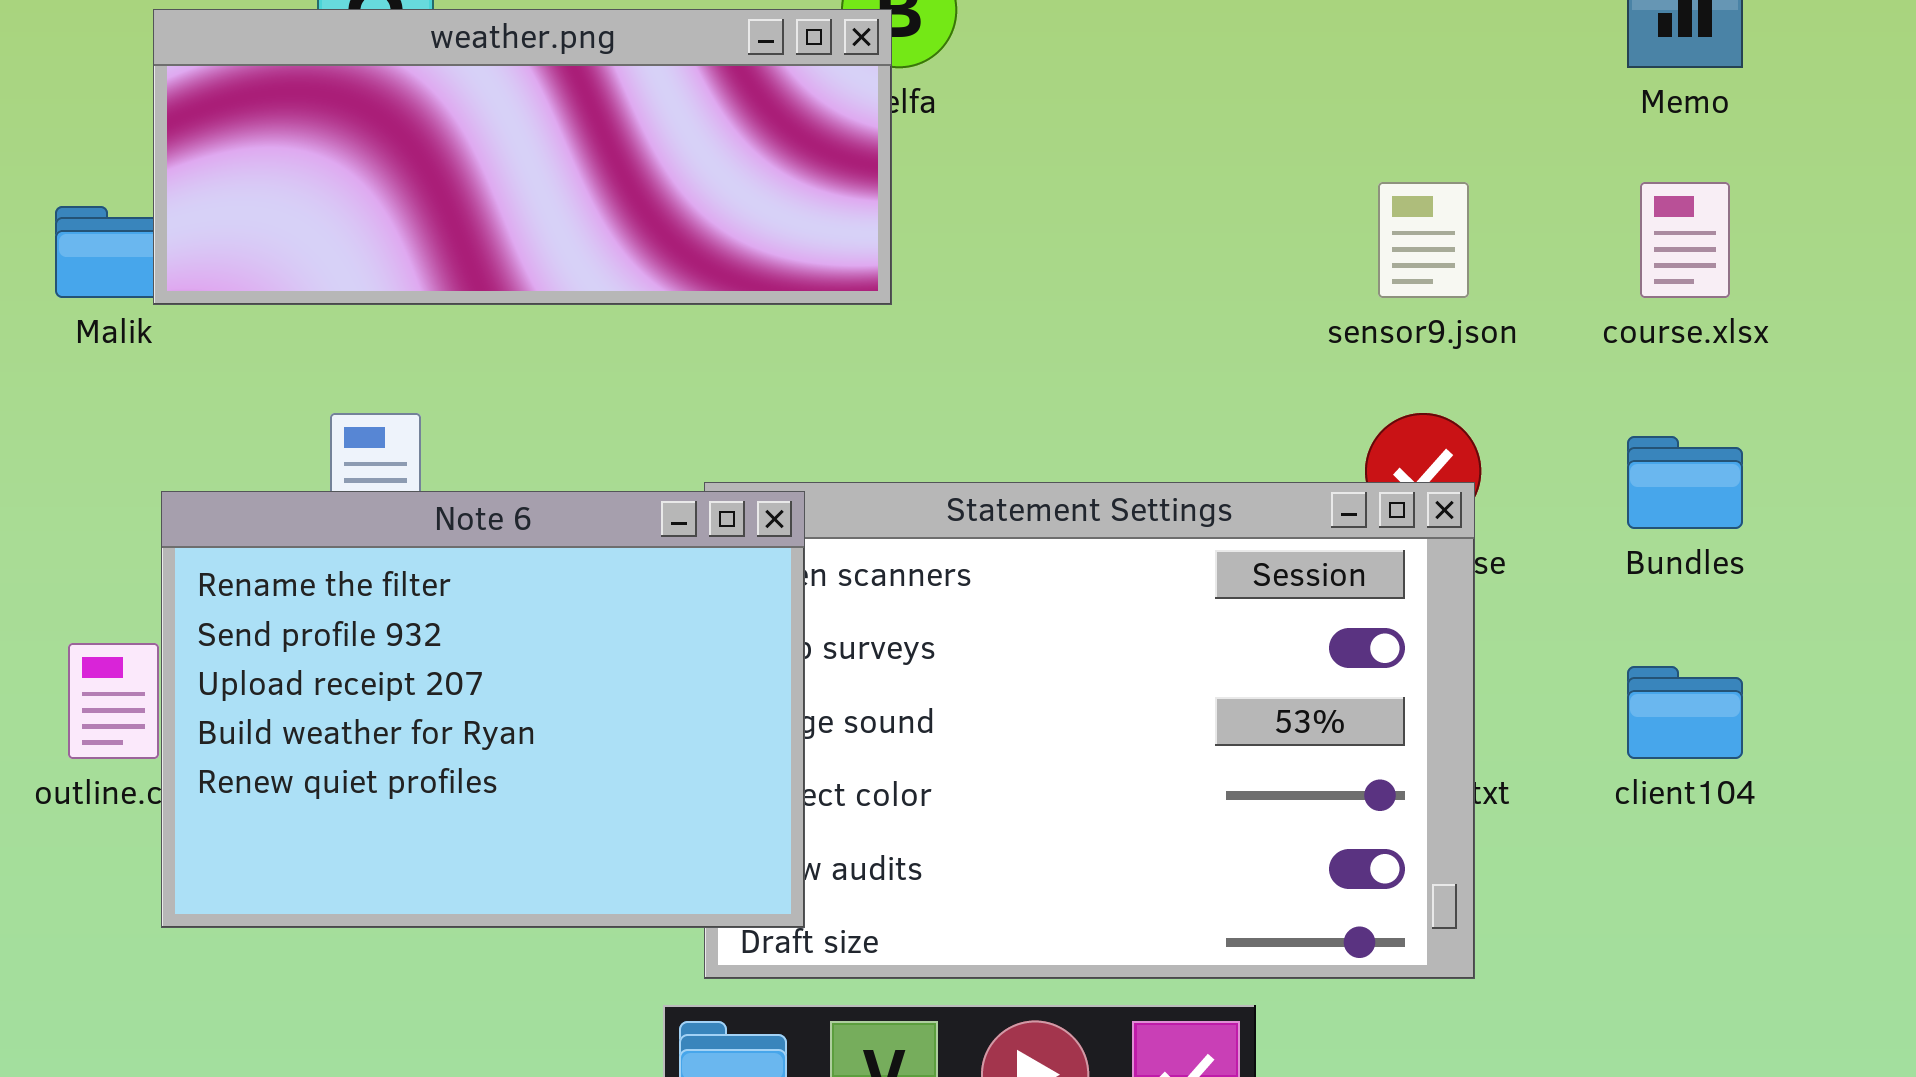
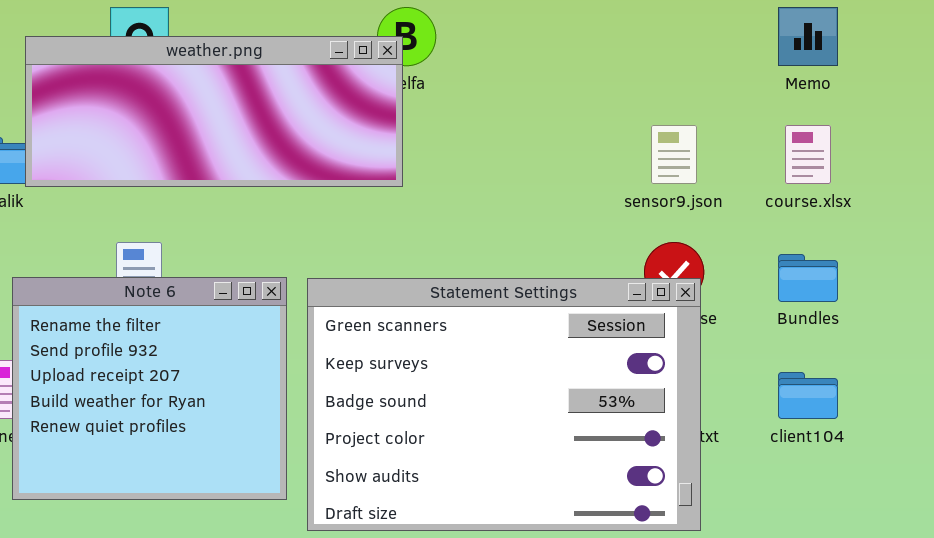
Note 6: [161,491,805,928] -> [12,277,287,500], moved, resized

